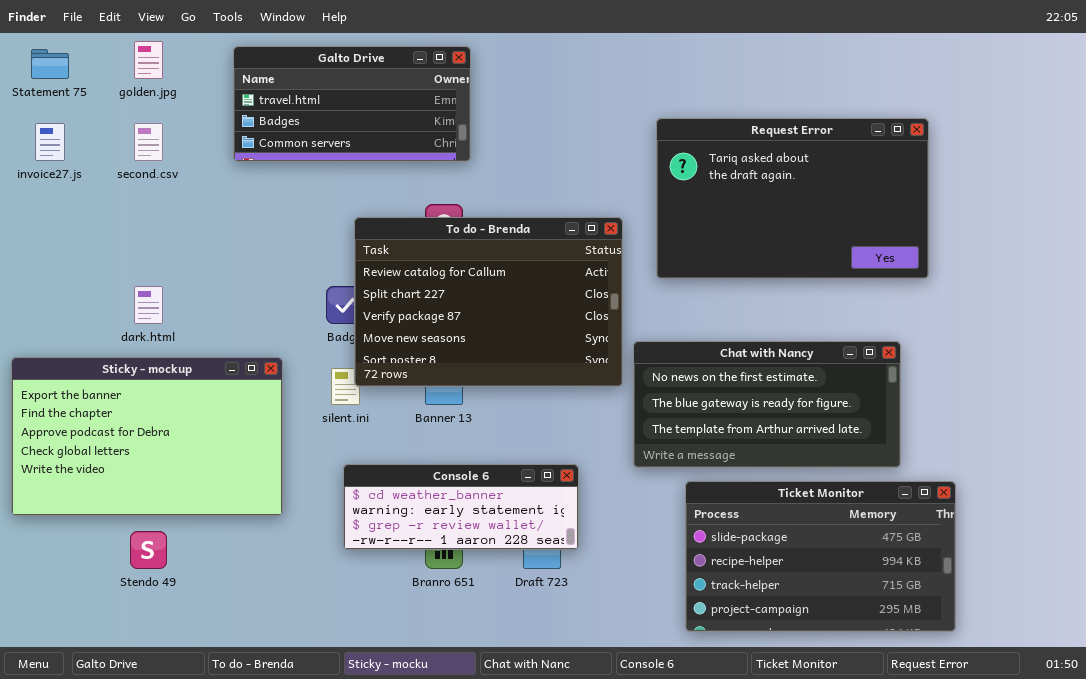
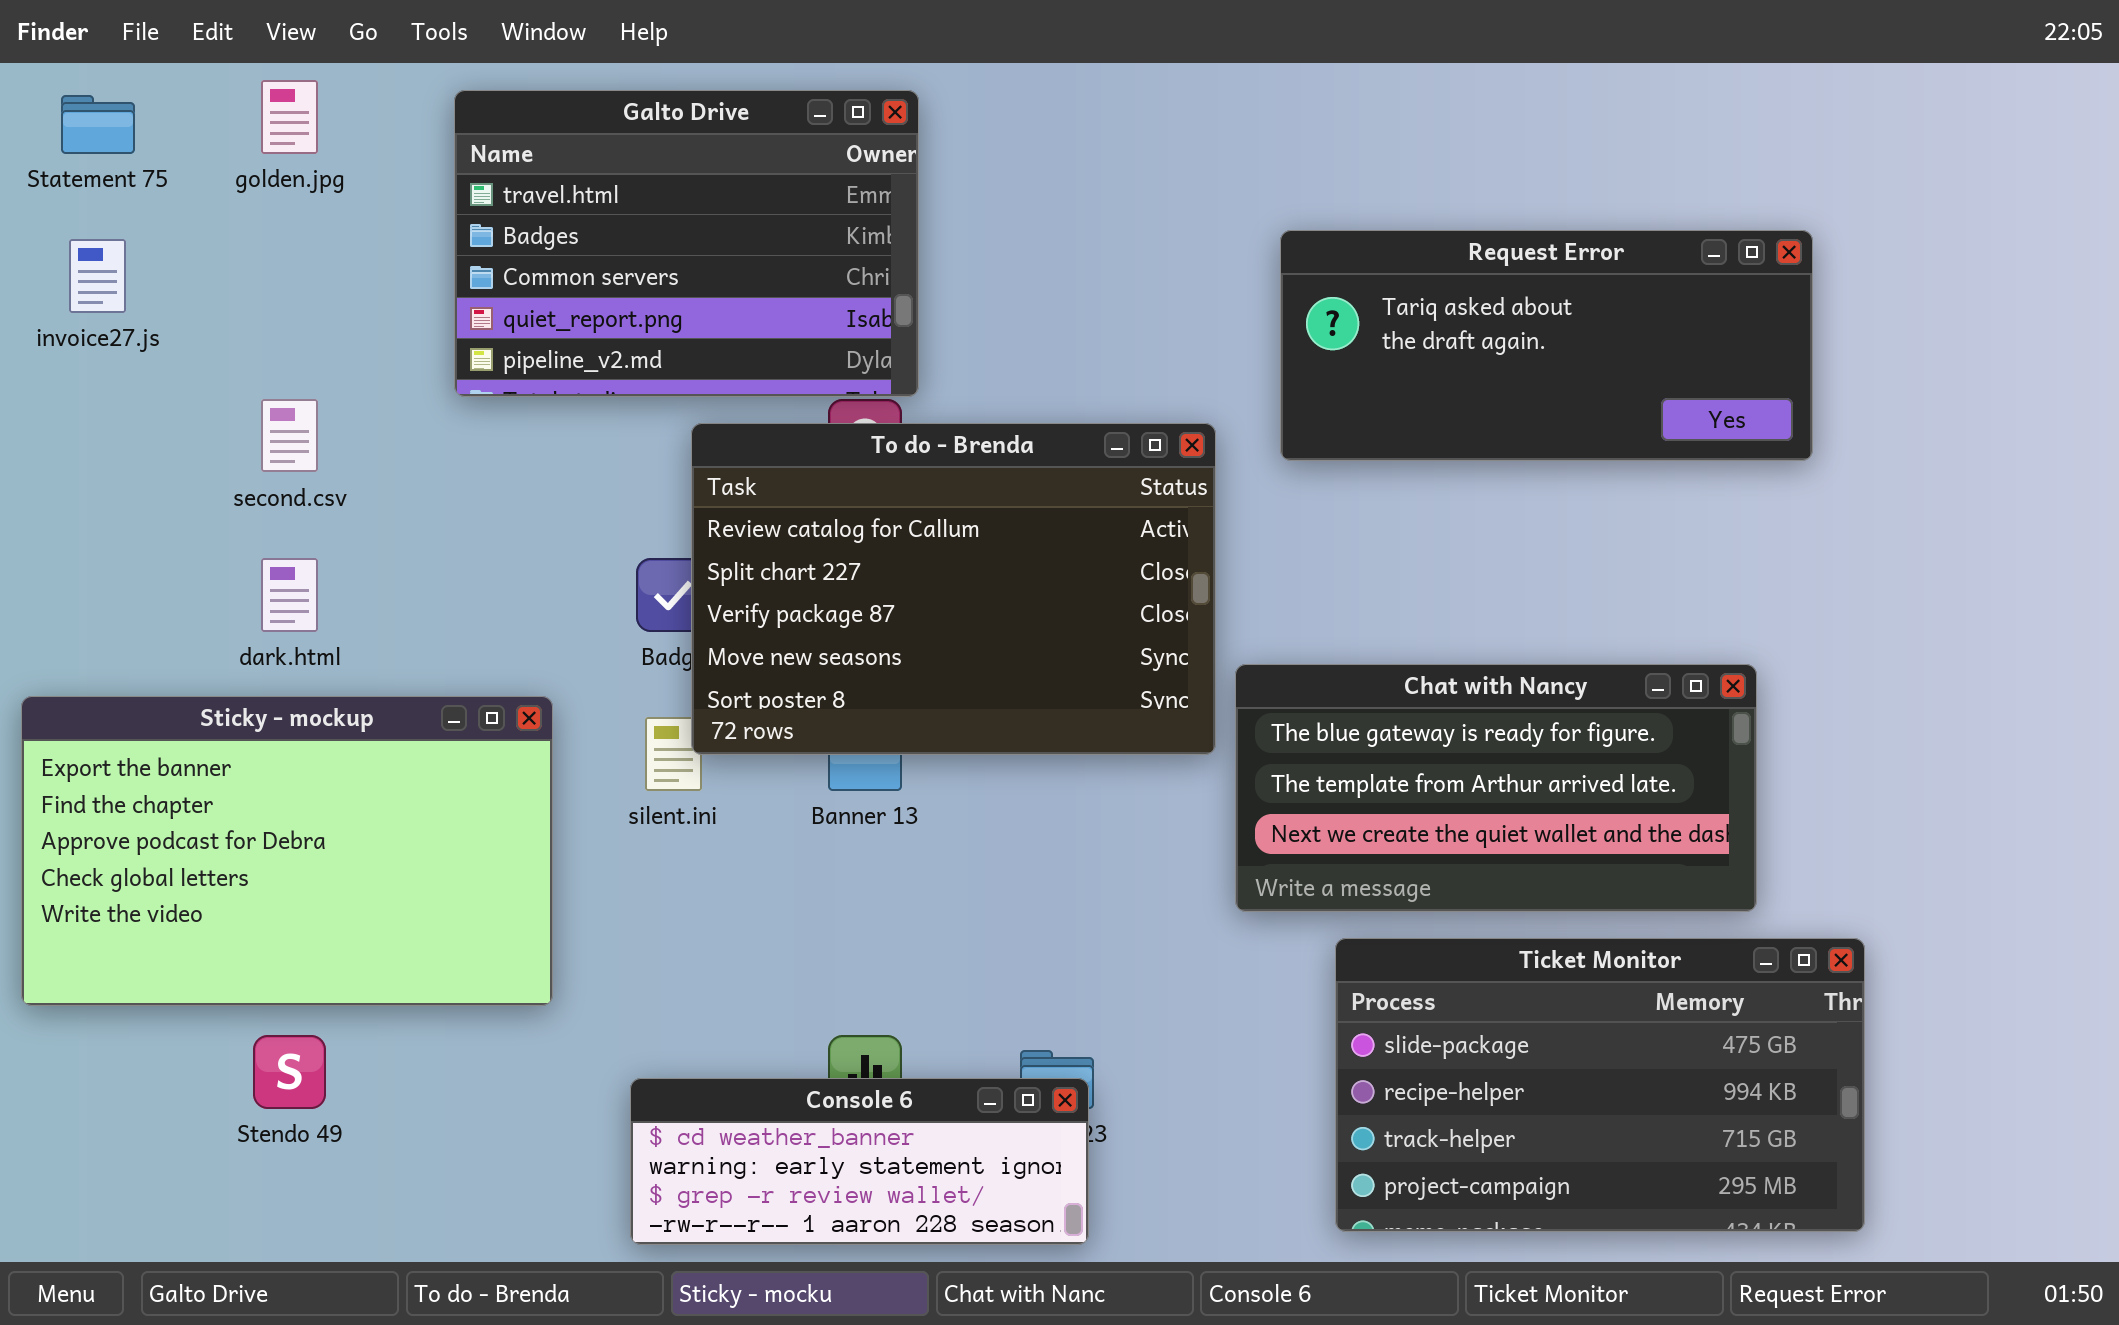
Galto Drive: [233,46,471,162] -> [454,90,919,397], resized
Request Error: [656,118,929,279] -> [1280,230,1813,461], resized
second.csv: [134,123,163,161] -> [261,399,318,472], moved
Chat with Nancy: [633,341,901,468] -> [1235,664,1757,912], scrolled down 1 row
Console 6: [343,464,579,550] -> [630,1078,1089,1245], moved

